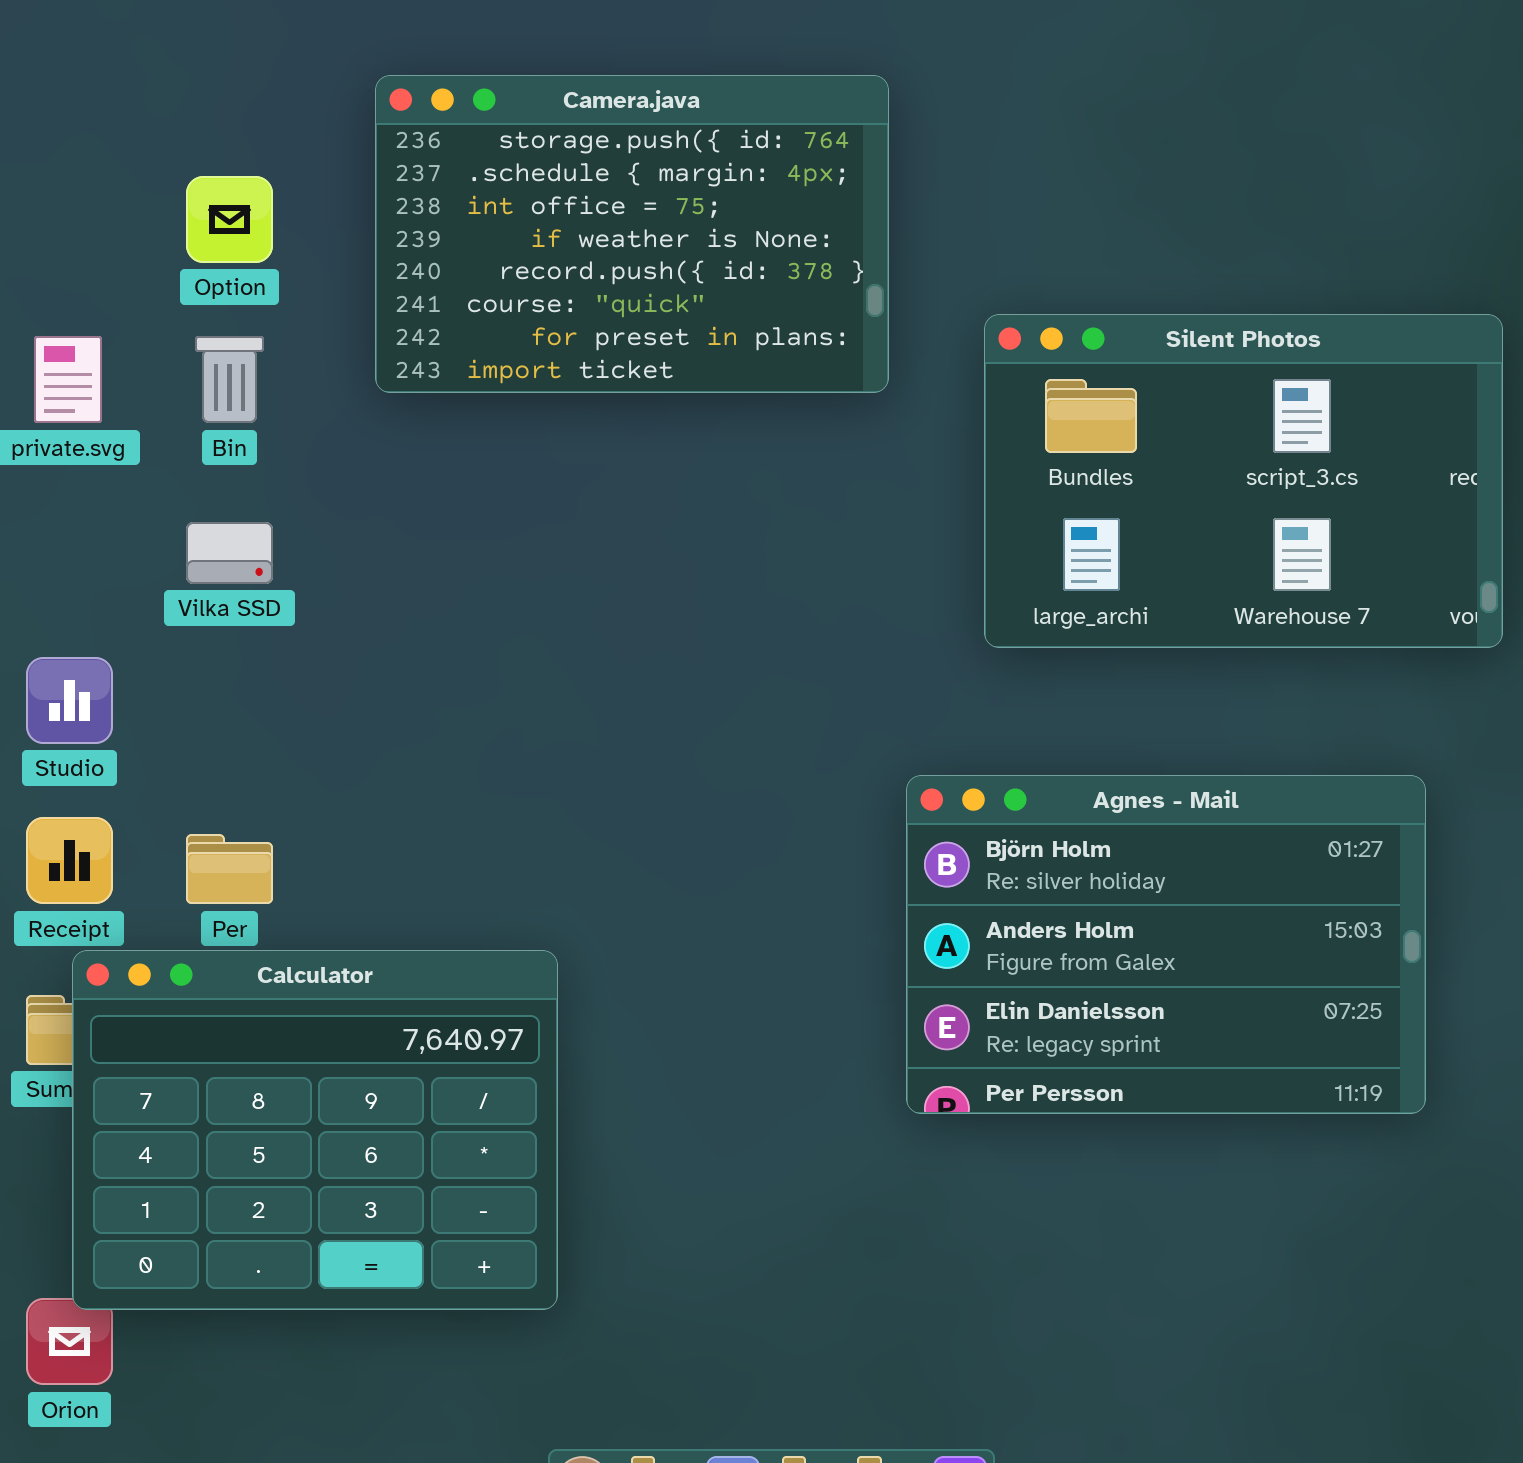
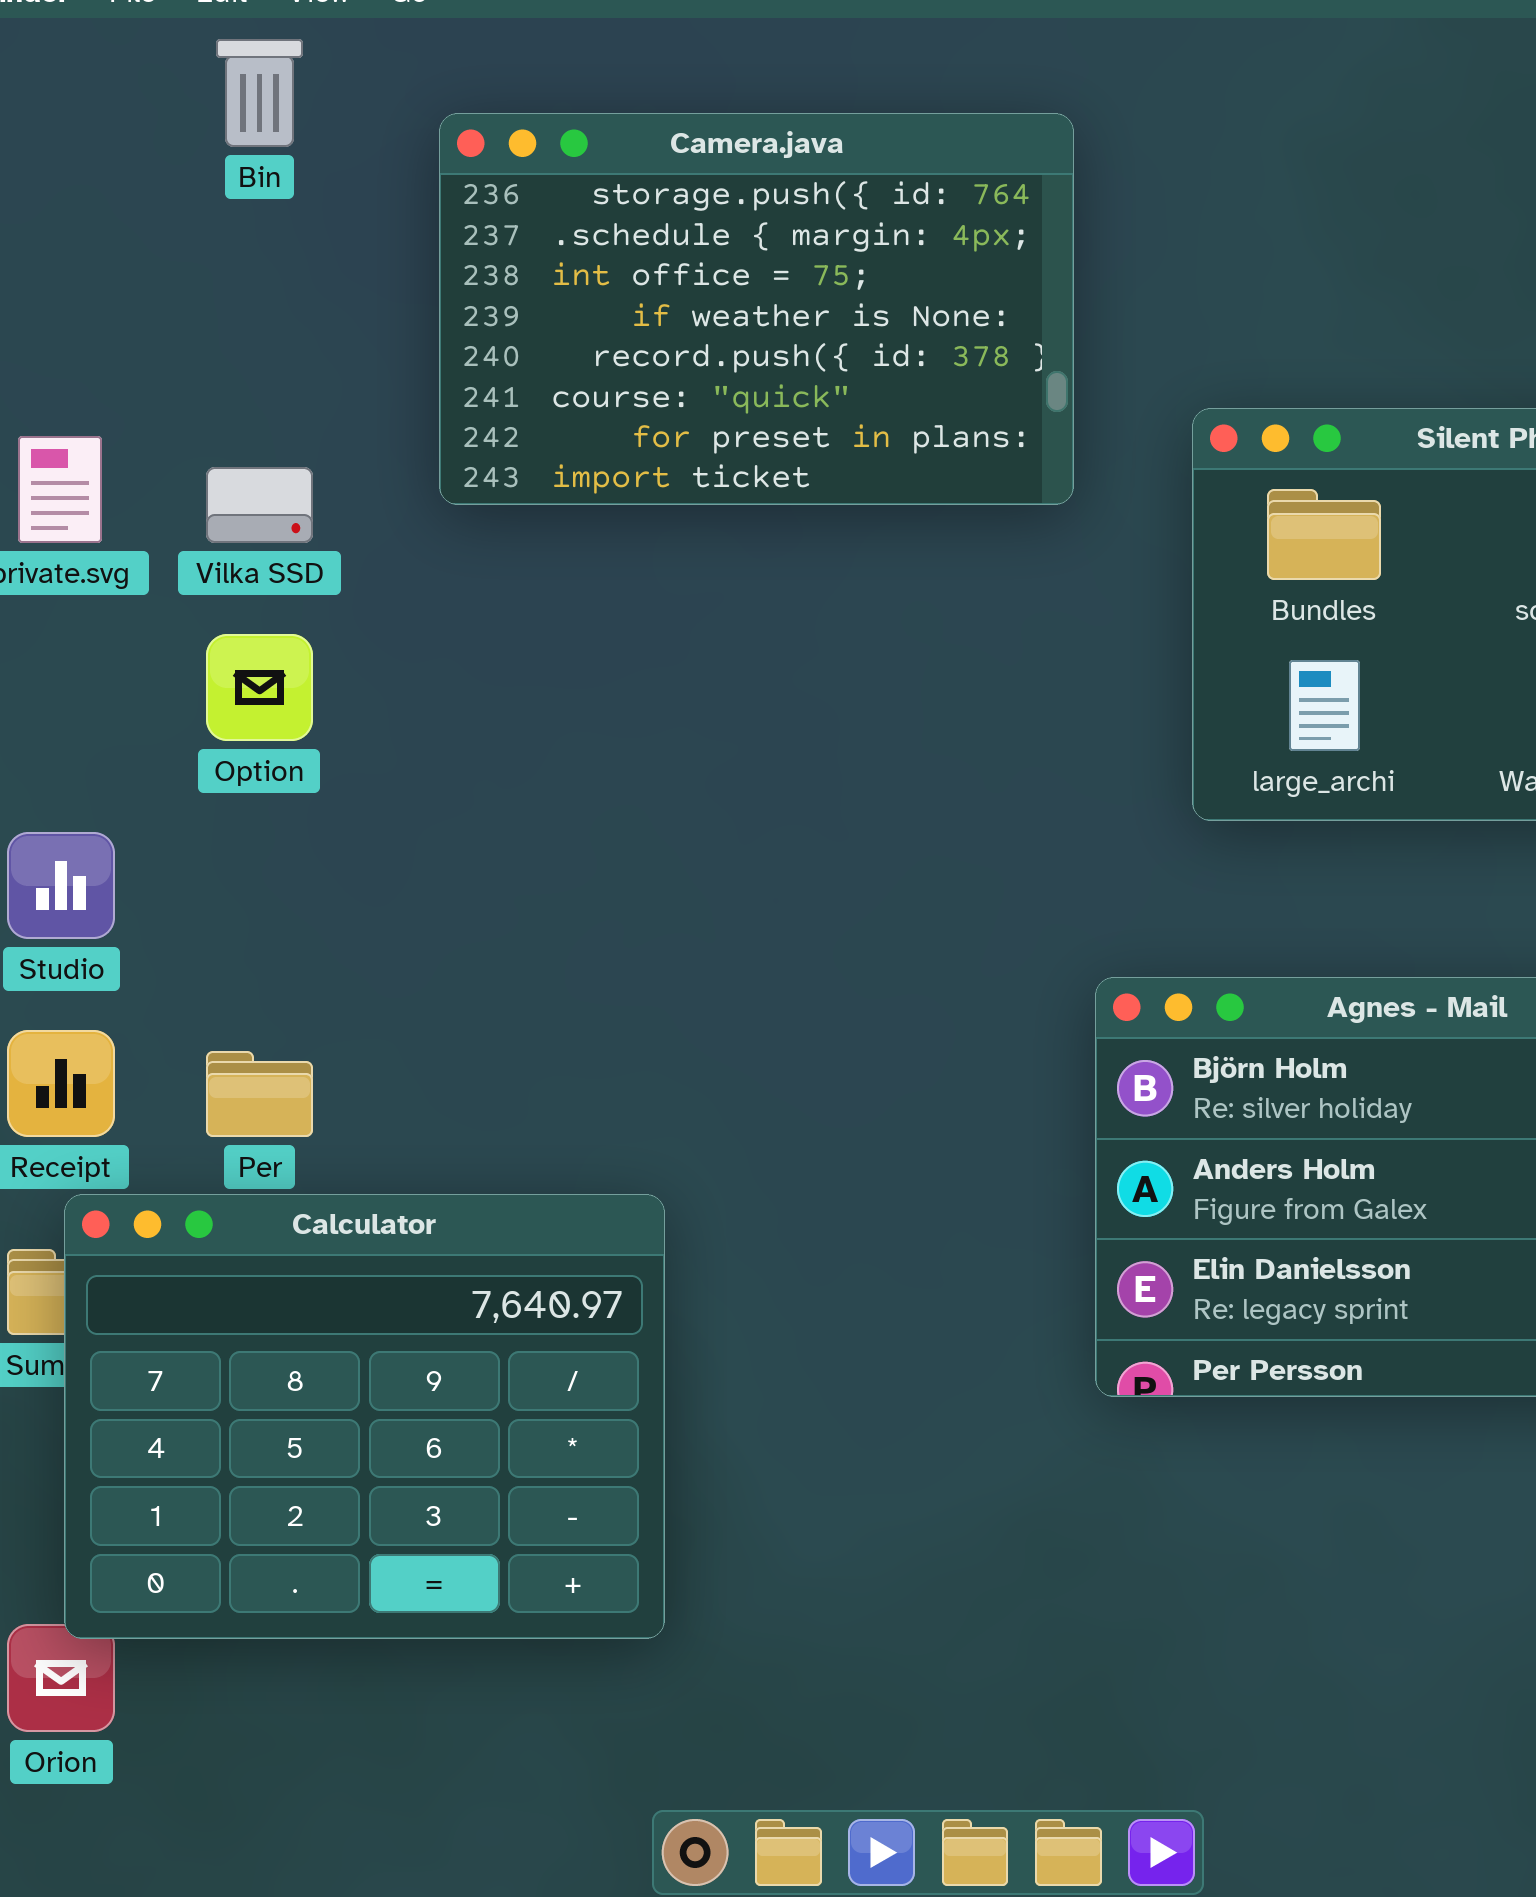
Option: [186,176,273,263] -> [206,634,313,741], moved
Bin: [195,336,264,423] -> [216,39,303,147], moved
Vilka SSD: [186,522,273,584] -> [206,467,313,543], moved

